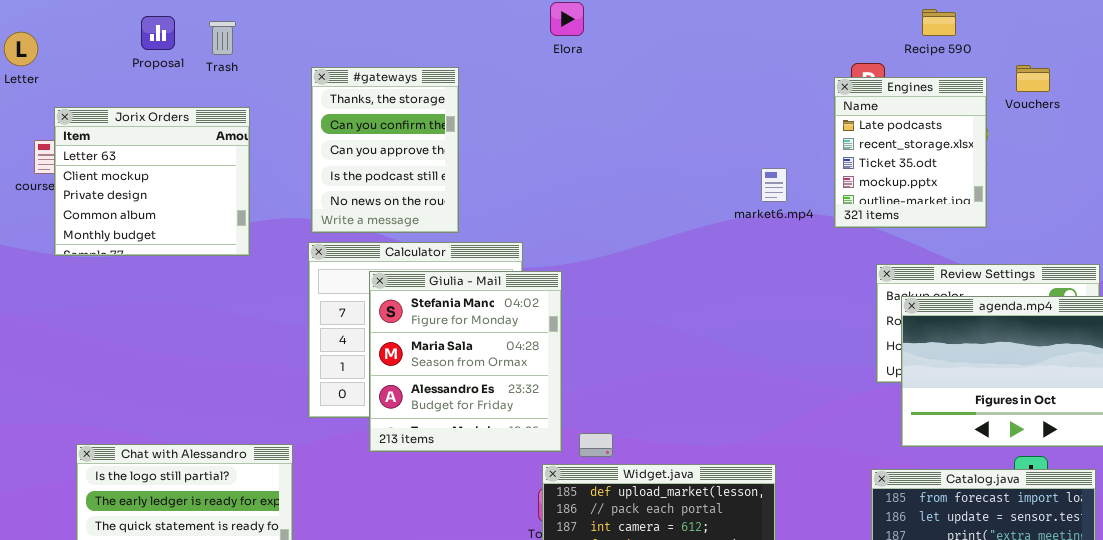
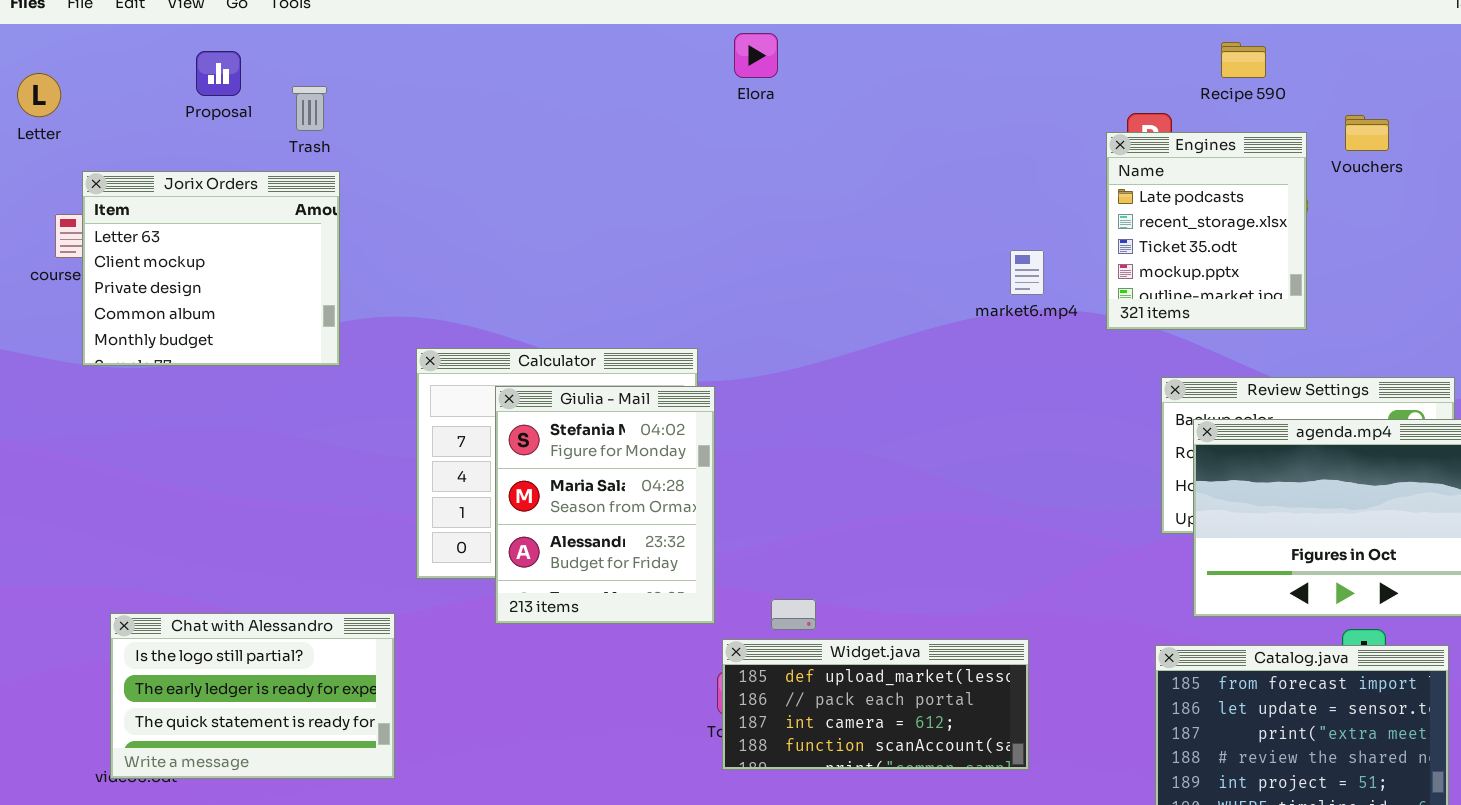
Trash: [209,21,236,55] -> [292,86,327,131], moved
#gateways: [311,67,459,233] -> none, closed
Giulia - Mail: [369,271,562,452] -> [495,386,715,624], resized

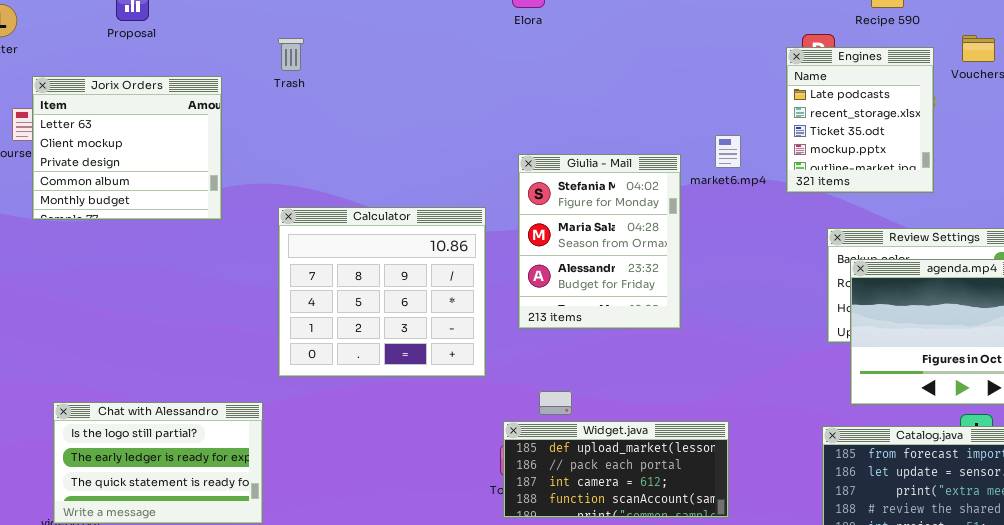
Trash: [292,86,327,131] -> [278,38,304,71], moved
Giulia - Mail: [495,386,715,624] -> [518,154,681,329], moved

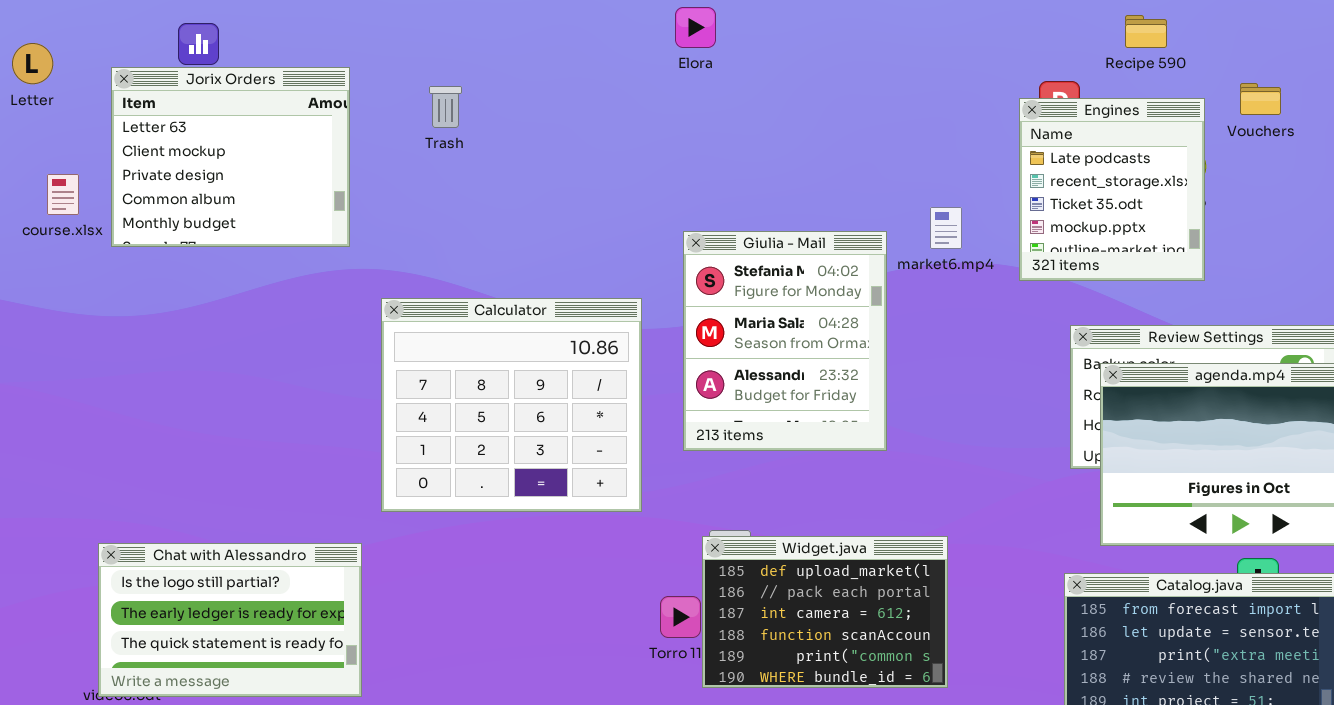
Trash: [278,38,304,71] -> [429,86,462,128], moved
Jorix Orders: [32,76,222,220] -> [111,67,350,247], moved
Widget.java: [503,421,729,518] -> [702,536,948,688], resized

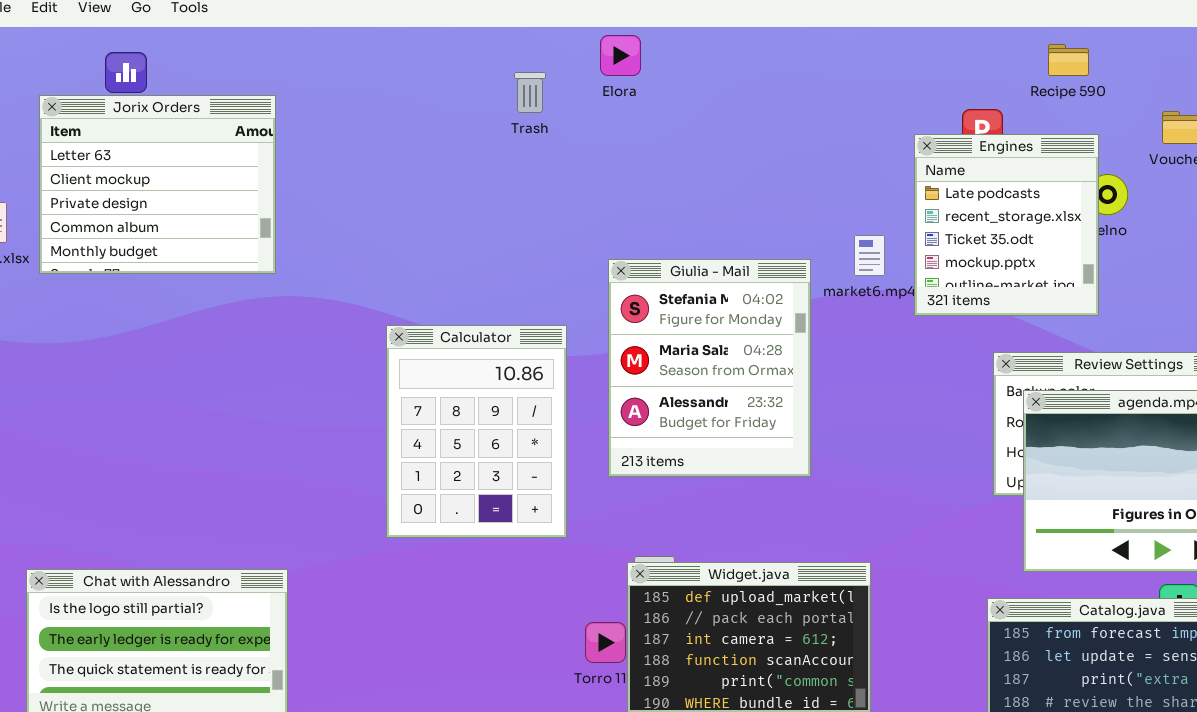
Trash: [429,86,462,128] -> [514,72,546,113], moved
Engines: [1019,98,1205,281] -> [914,134,1099,316], moved
Calculator: [381,298,642,512] -> [386,325,567,538], resized

